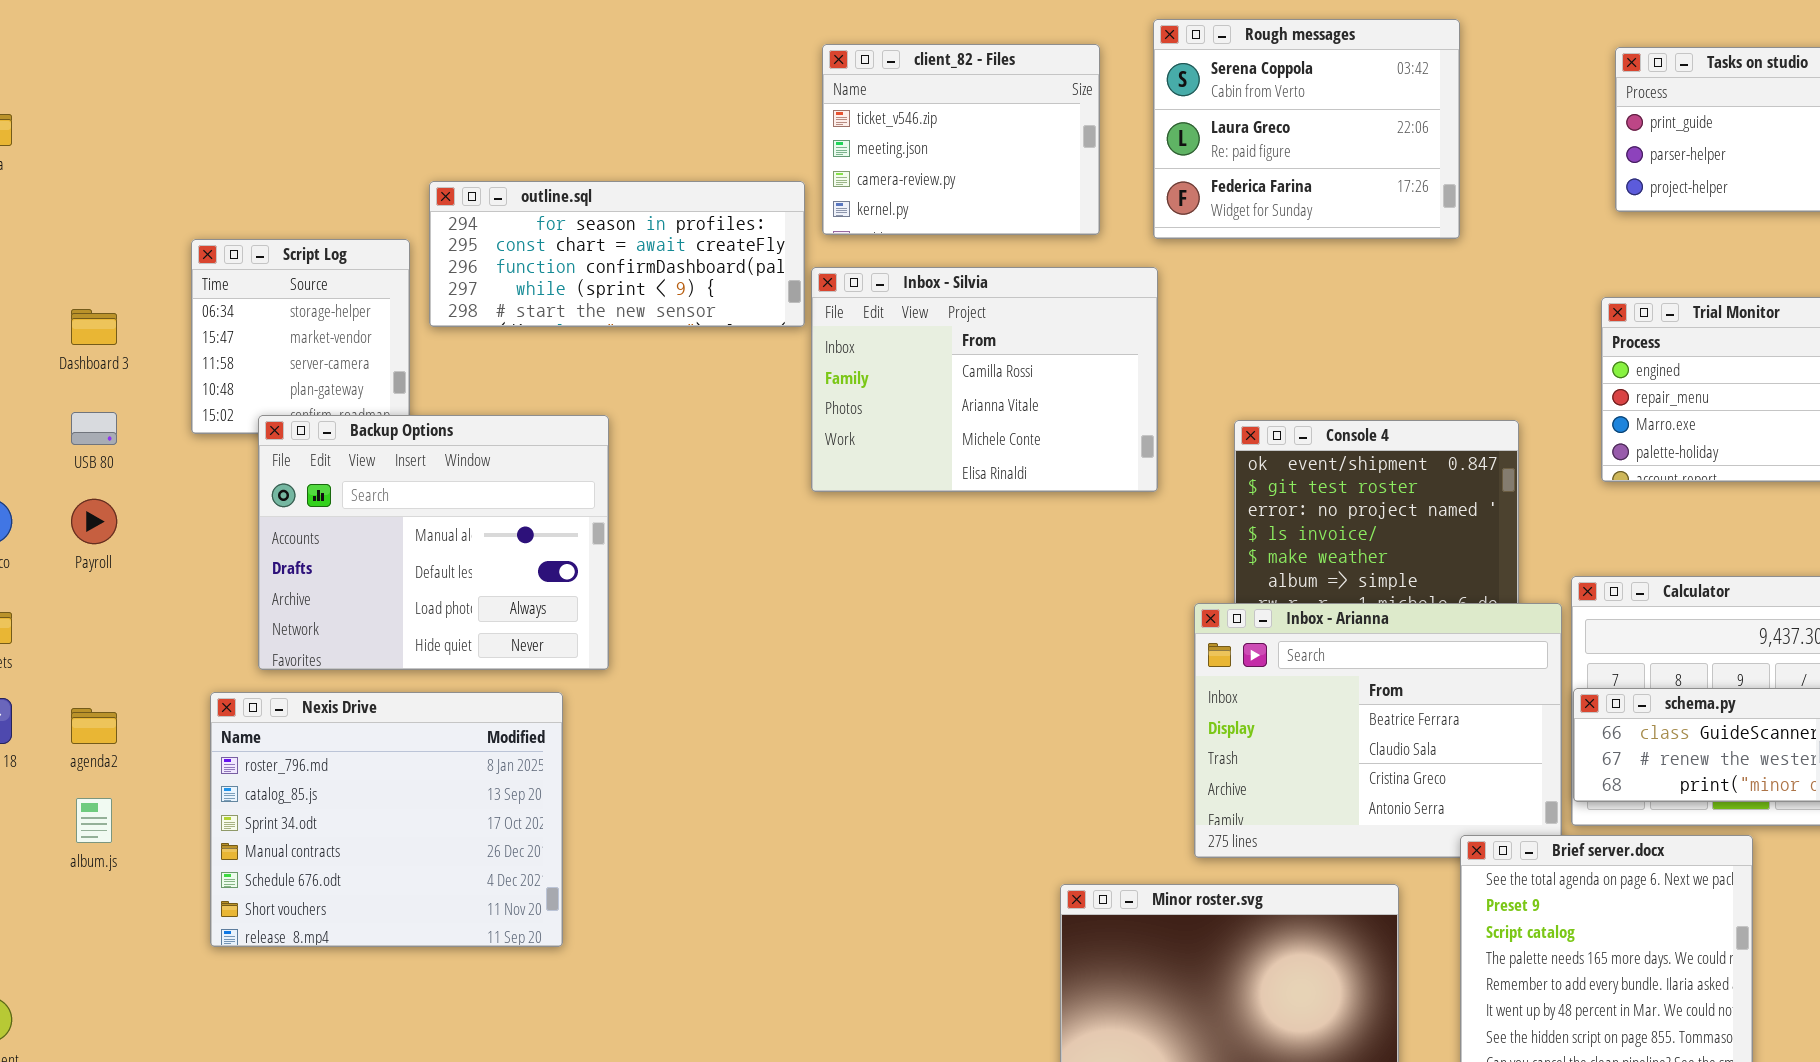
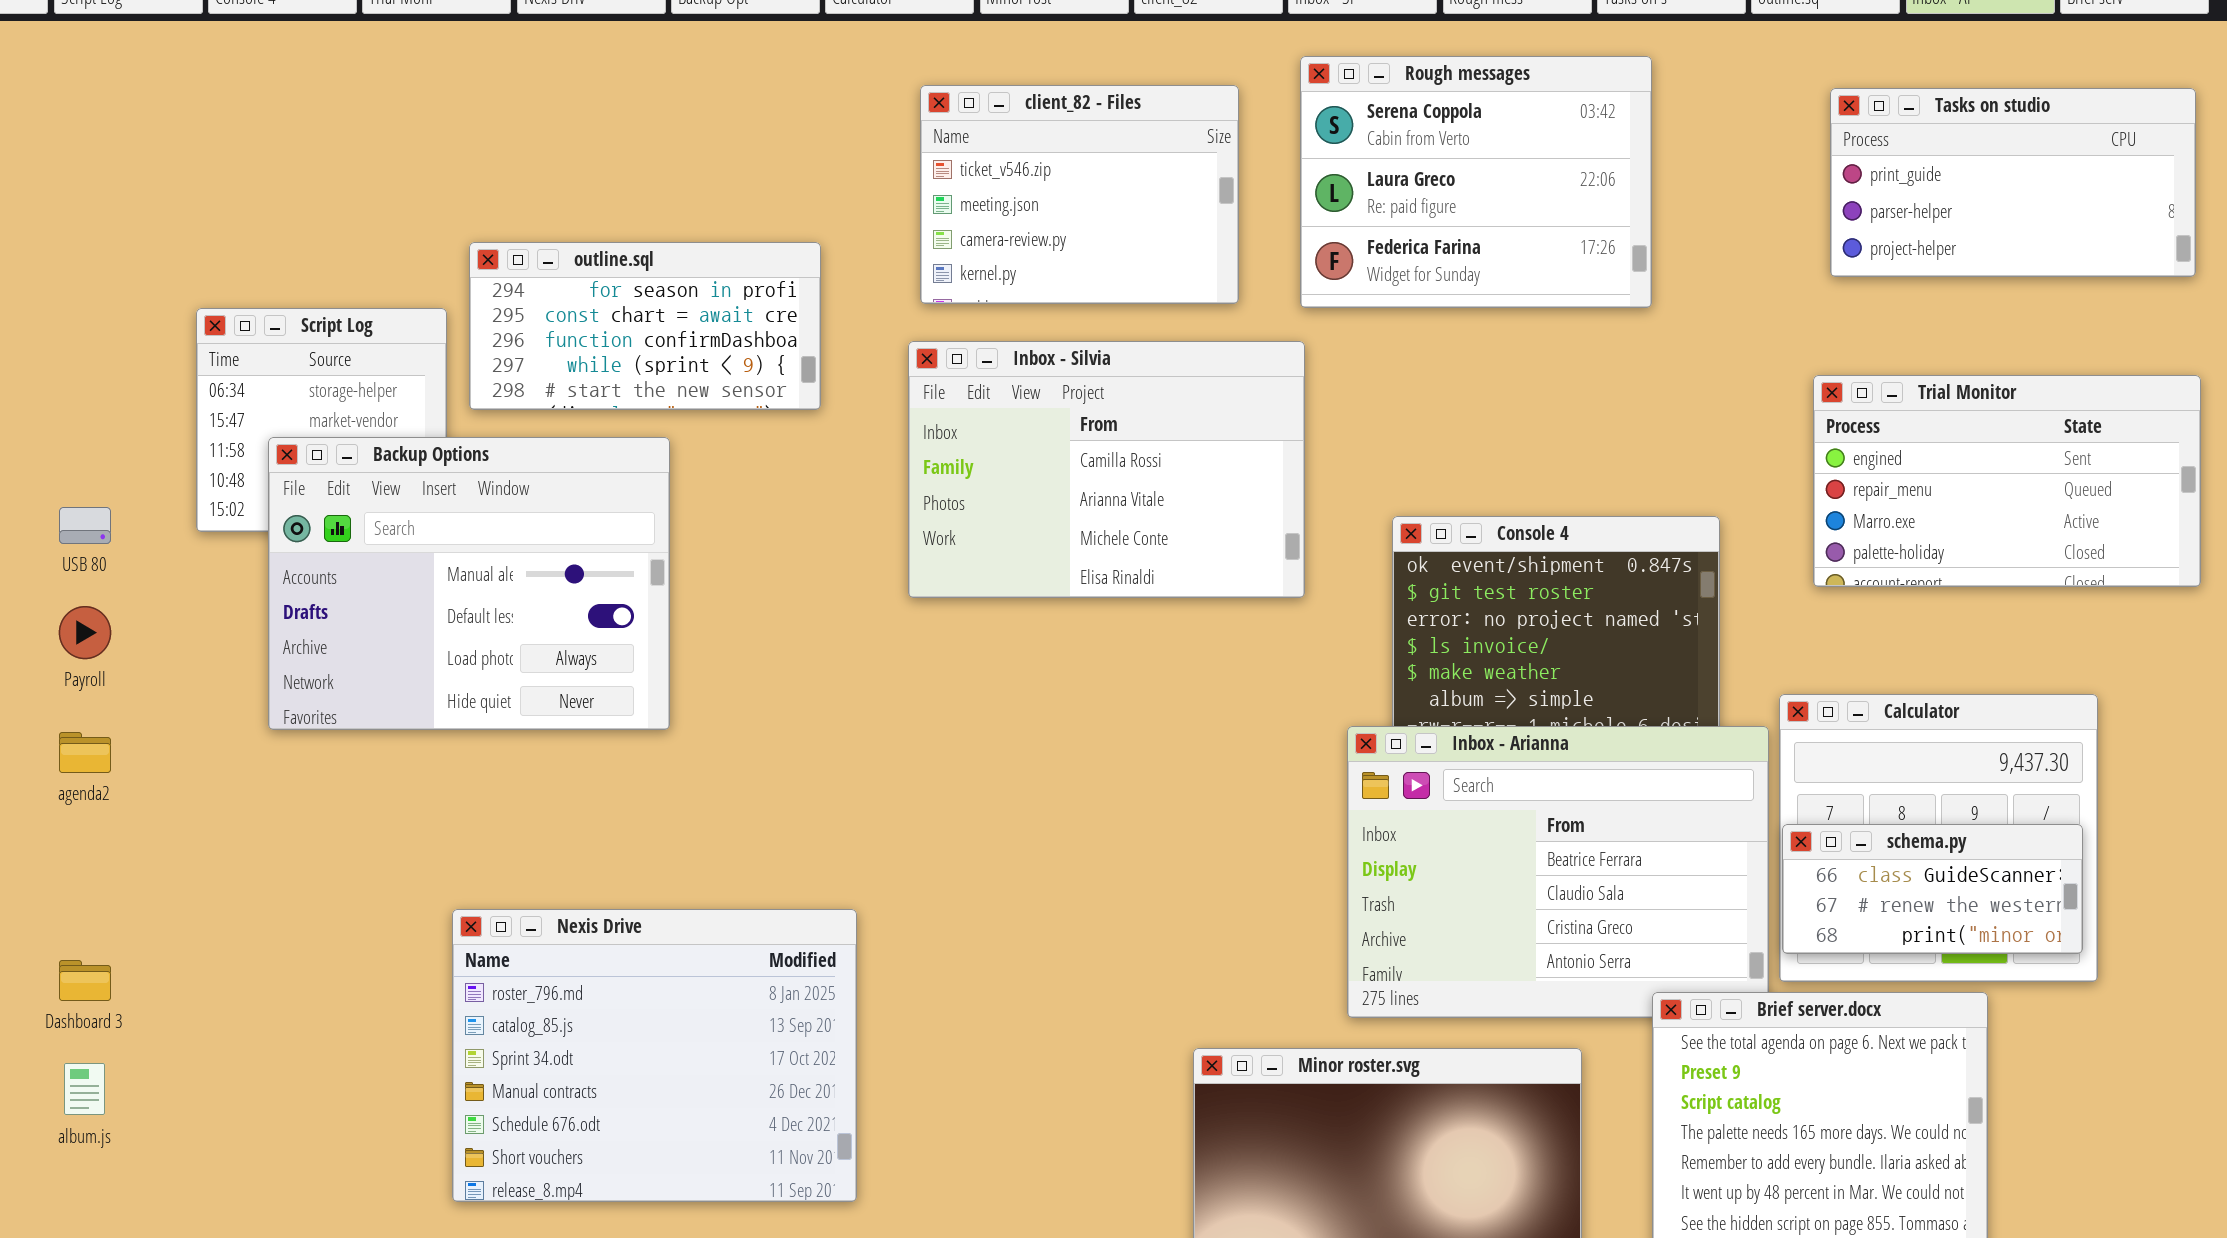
outline.sql: [429,181,805,327] -> [469,242,821,410], resized
Dashboard 3: [71,309,117,345] -> [59,960,111,1001], moved
Backup Options: [258,415,609,670] -> [268,437,670,730], moved
Nexis Drive: [210,692,563,947] -> [452,909,857,1202], moved
agenda2: [71,708,117,744] -> [59,732,111,773], moved
album.js: [76,798,112,843] -> [64,1063,105,1115], moved

